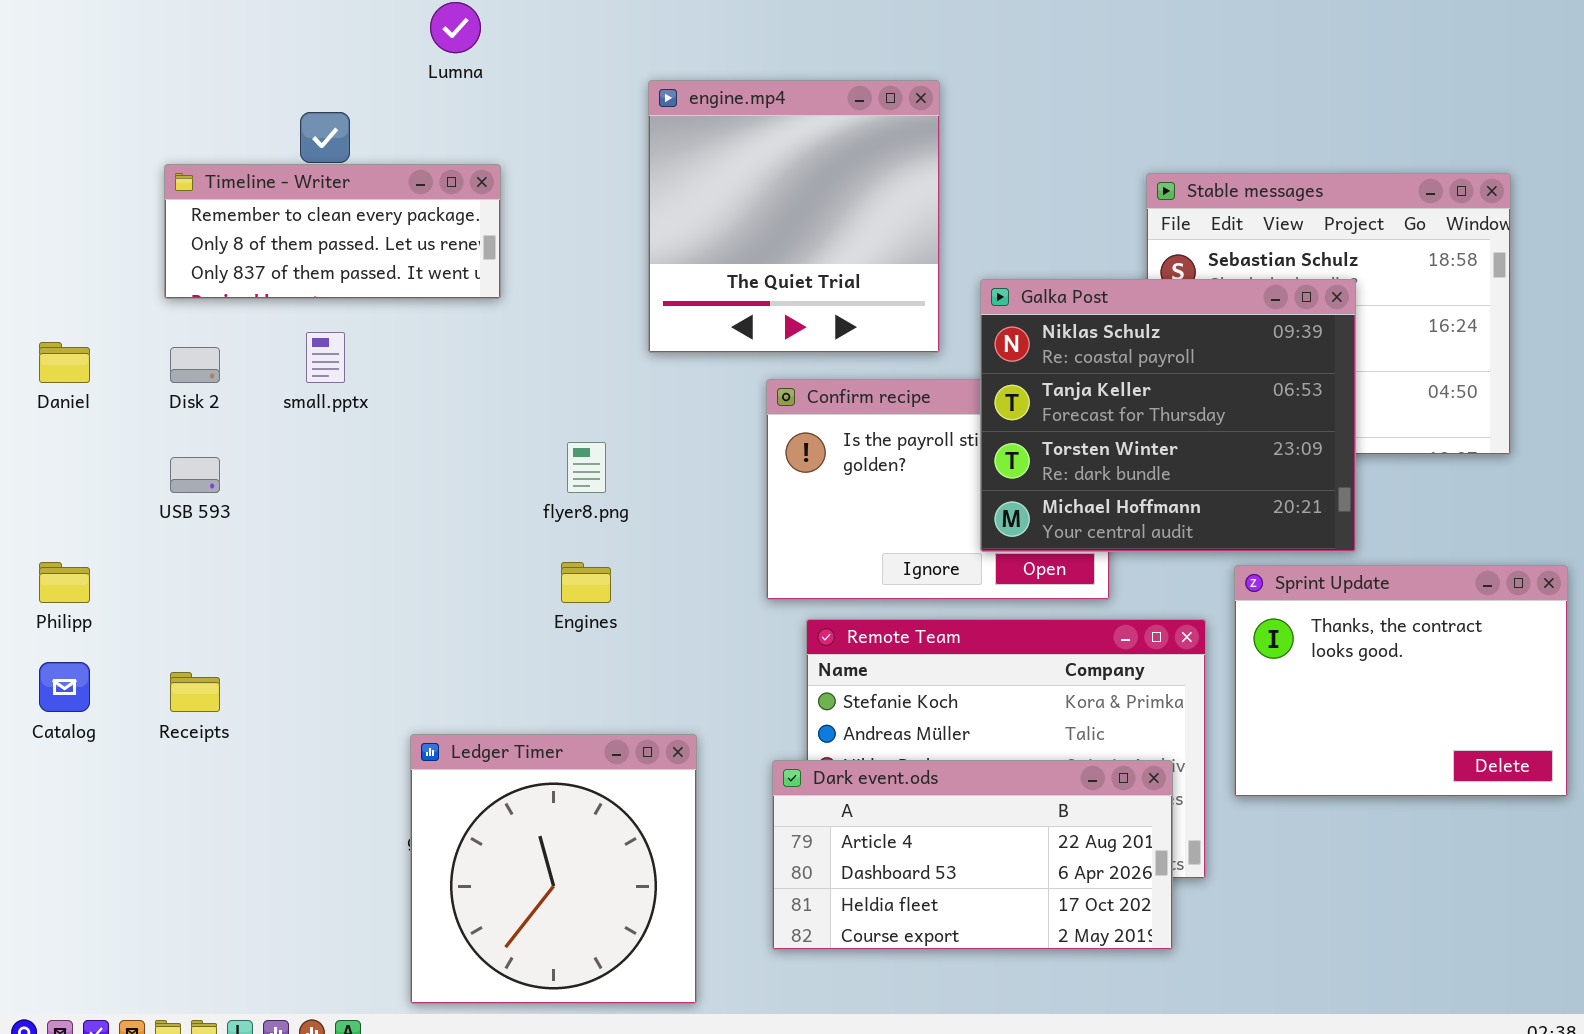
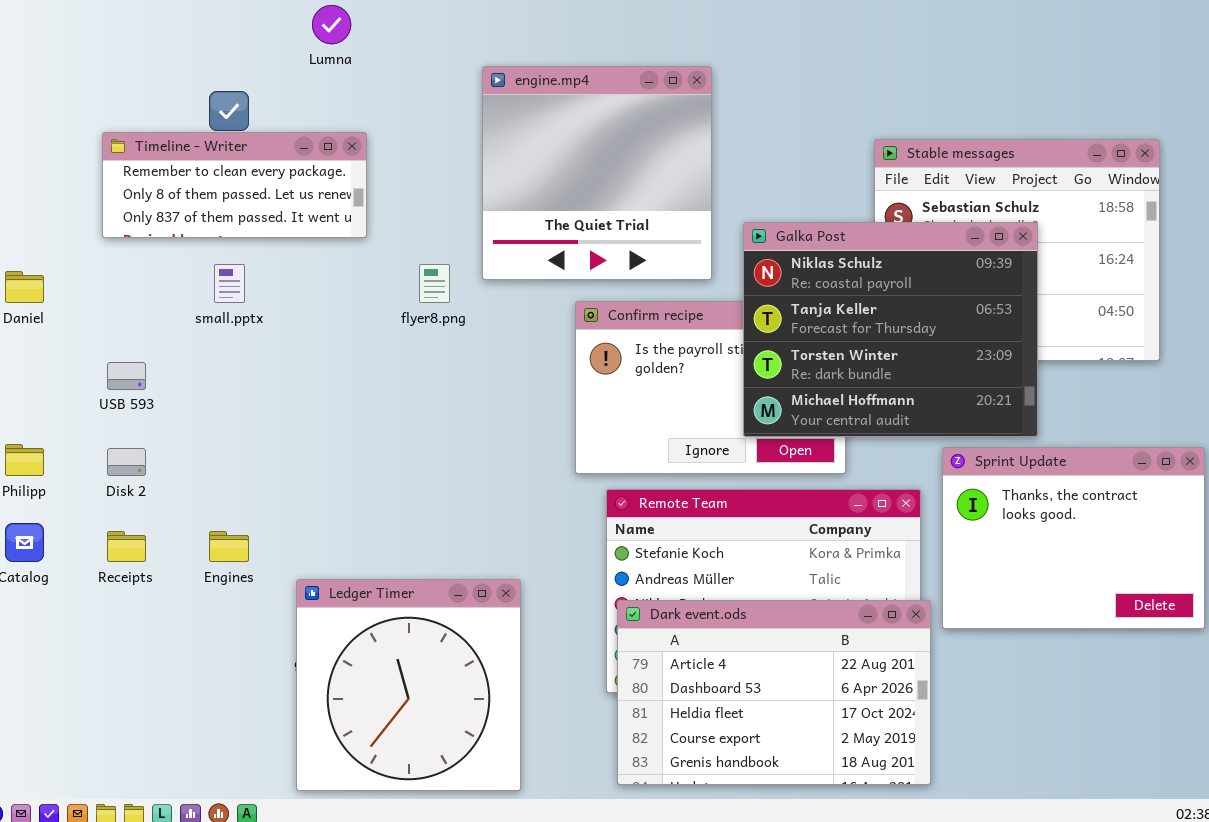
Disk 2: [170,347,220,383] -> [107,448,146,476], moved
flyer8.png: [567,442,606,493] -> [419,264,450,303], moved
Engines: [561,562,611,603] -> [209,531,249,562], moved
Dark event.ods: [772,760,1173,950] -> [617,600,931,785], moved, resized

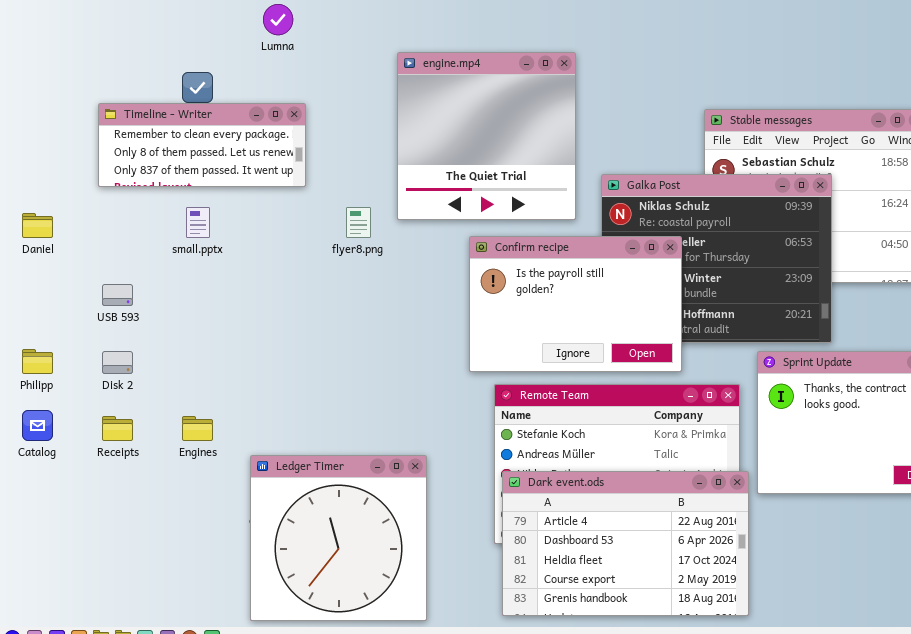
Confirm recipe: [575,301,846,474] -> [469,236,682,372], raised

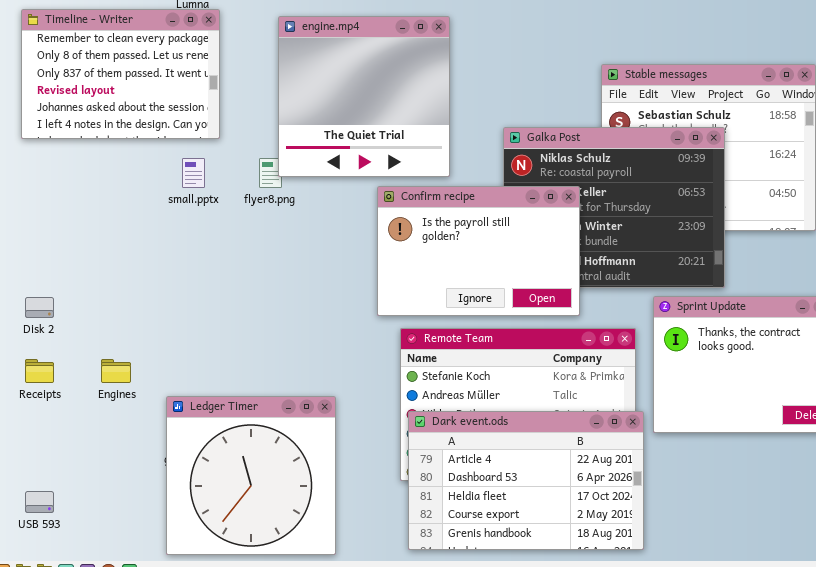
engine.mp4: [397,52,576,220] -> [278,16,450,177], moved
Timeline - Writer: [98,103,306,187] -> [21,9,220,139], resized
small.pptx: [186,207,210,238] -> [182,158,205,188], moved
USB 593: [102,284,133,306] -> [25,491,54,513], moved

